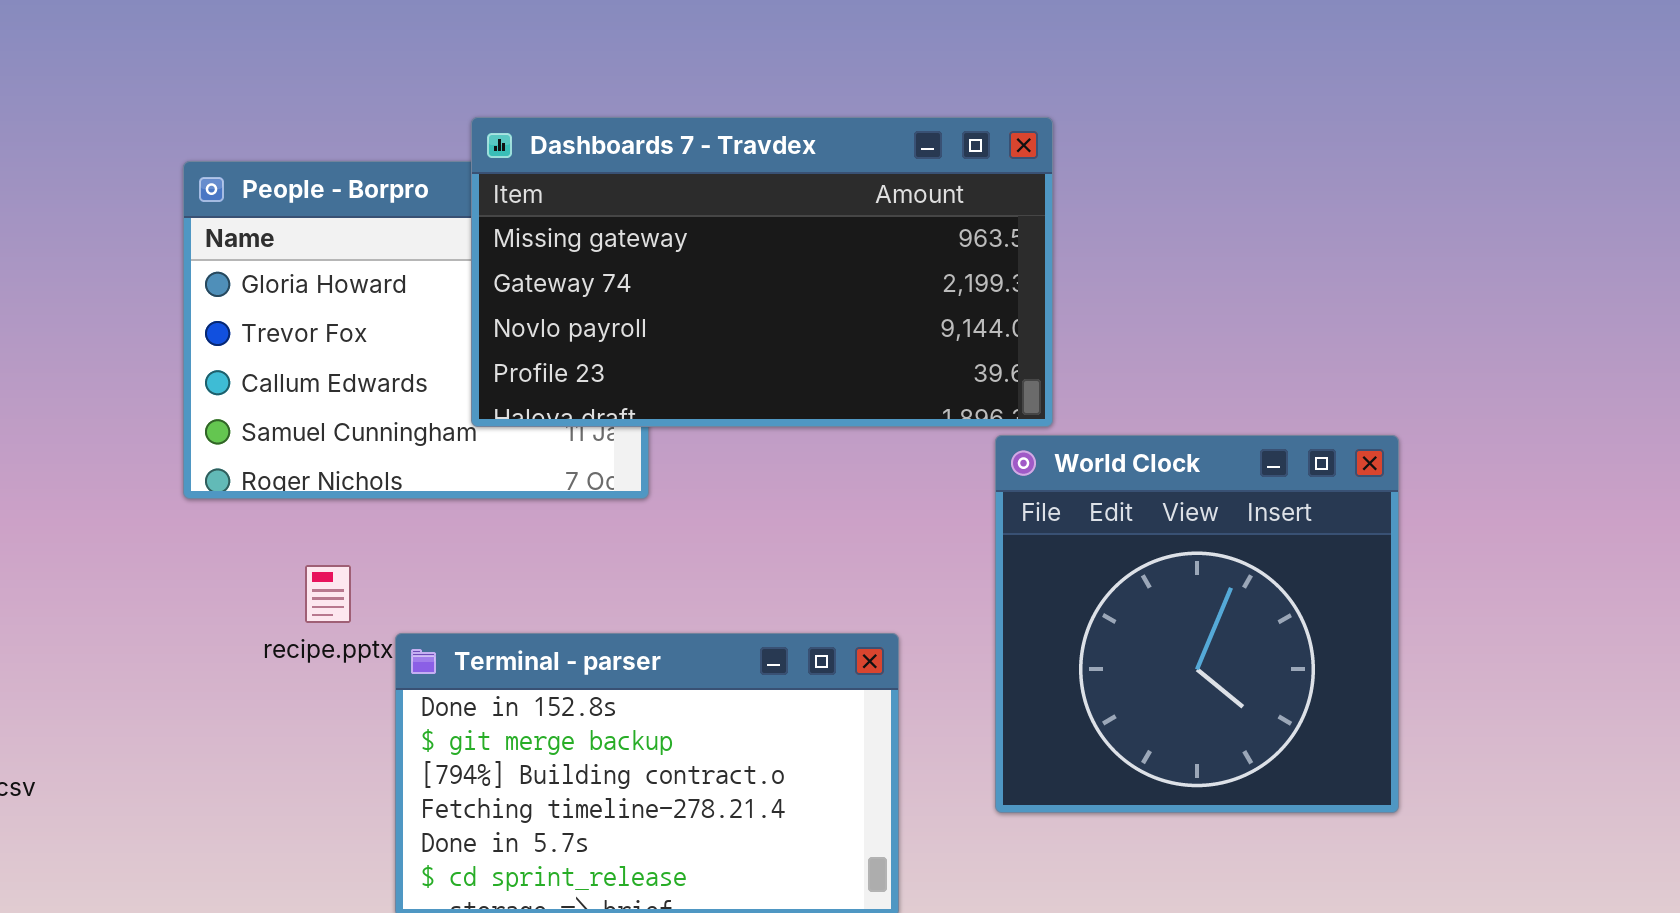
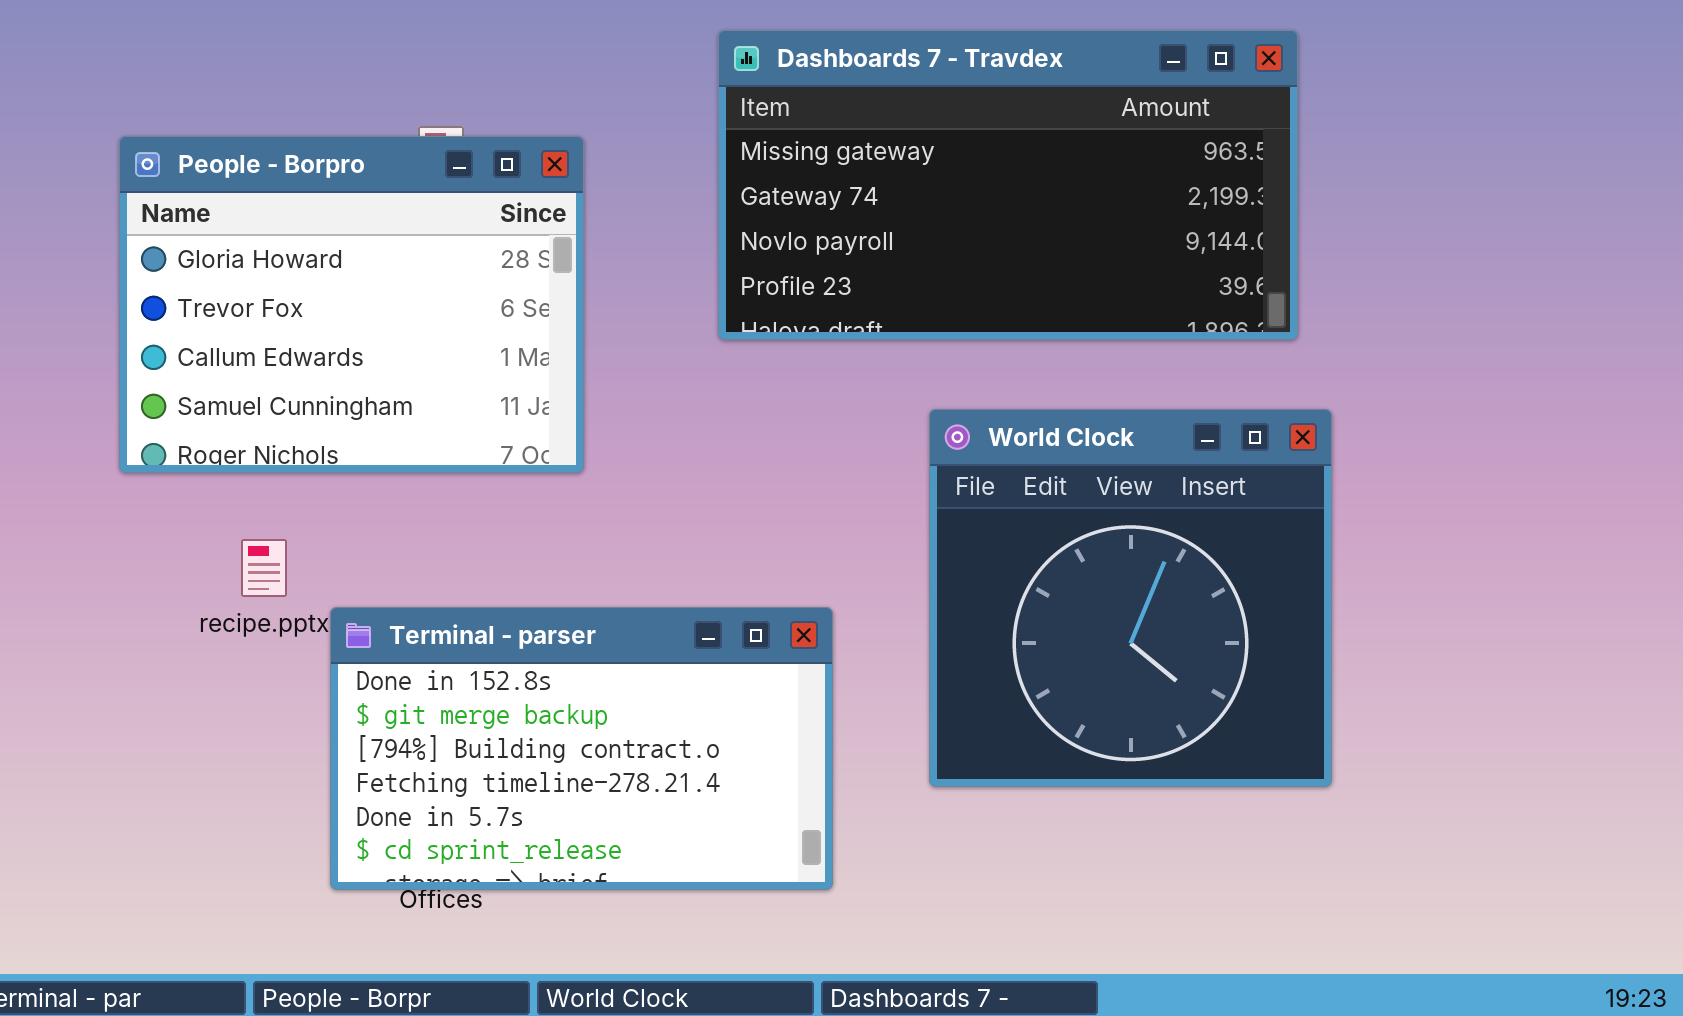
Dashboards 7 - Travdex: [471,117,1053,427] -> [718,30,1298,340], moved

